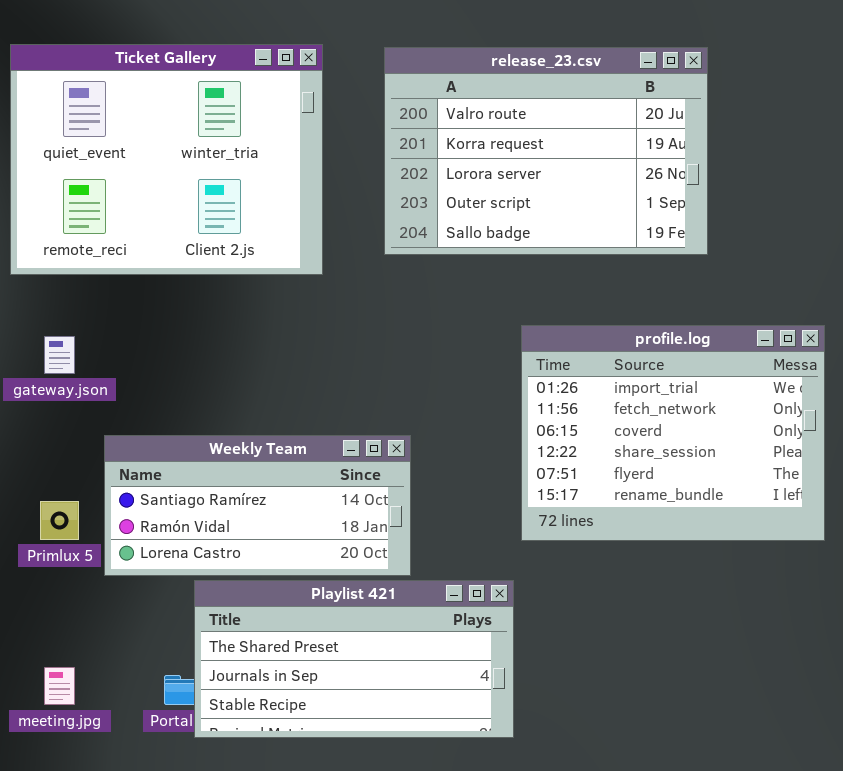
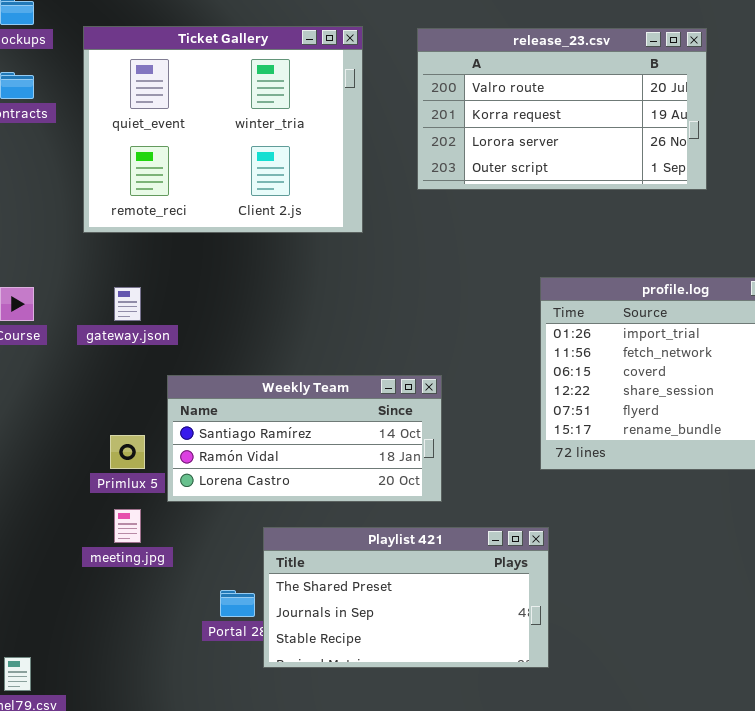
release_23.csv: [384,47,708,255] -> [417,28,707,190], resized
Playlist 421: [194,580,514,738] -> [263,527,549,668], moved
meeting.jpg: [44,667,75,705] -> [114,509,141,543], moved

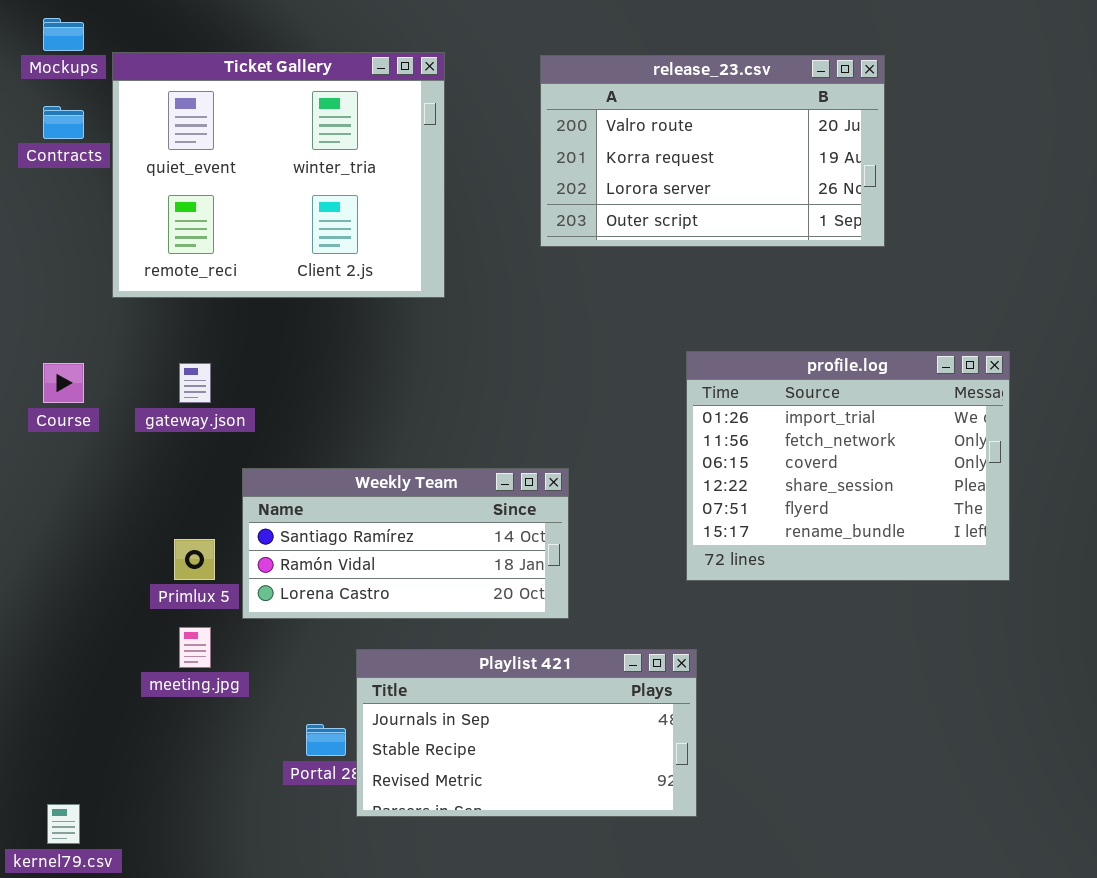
Ticket Gallery: [83,26,363,233] -> [112,52,445,298], moved
Playlist 421: [263,527,549,668] -> [356,649,697,817], scrolled down 1 row

